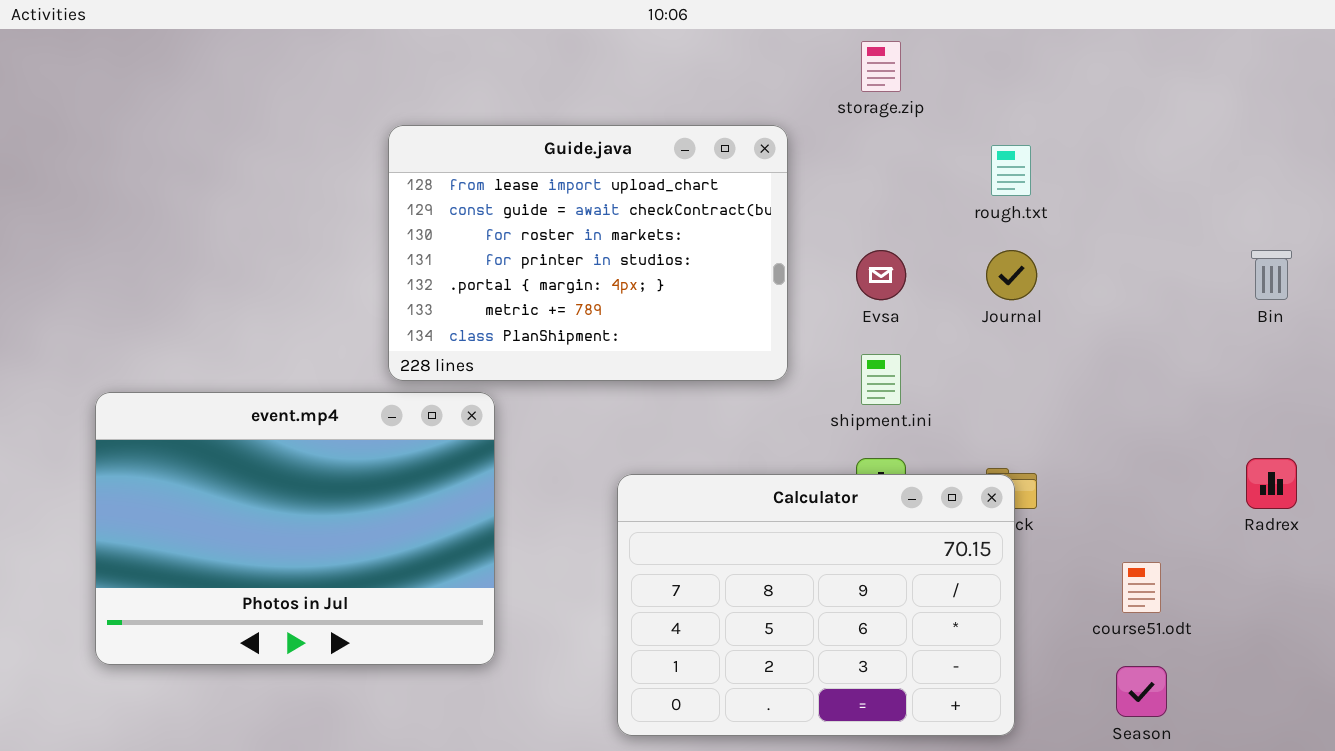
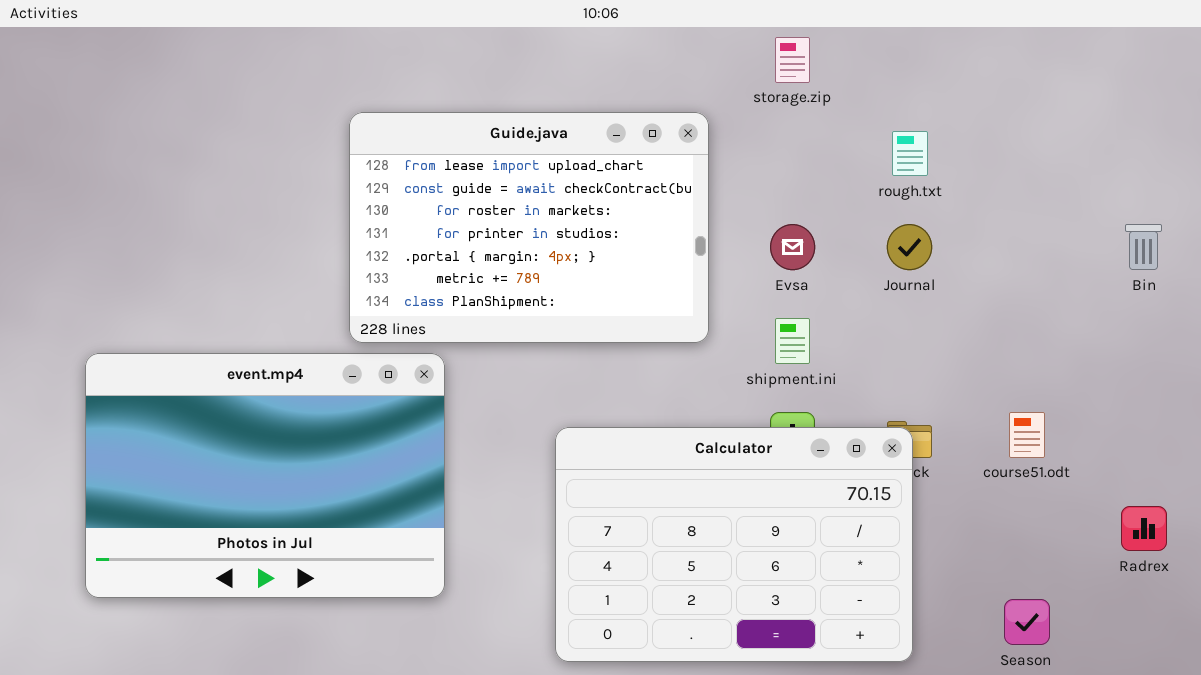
Radrex: [1246,458,1297,509] -> [1121,506,1167,551], moved
course51.odt: [1122,562,1161,613] -> [1009,412,1045,458], moved

